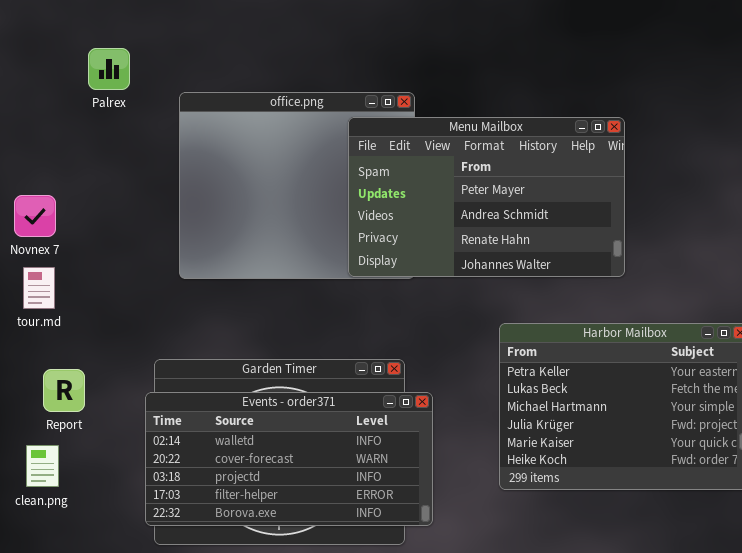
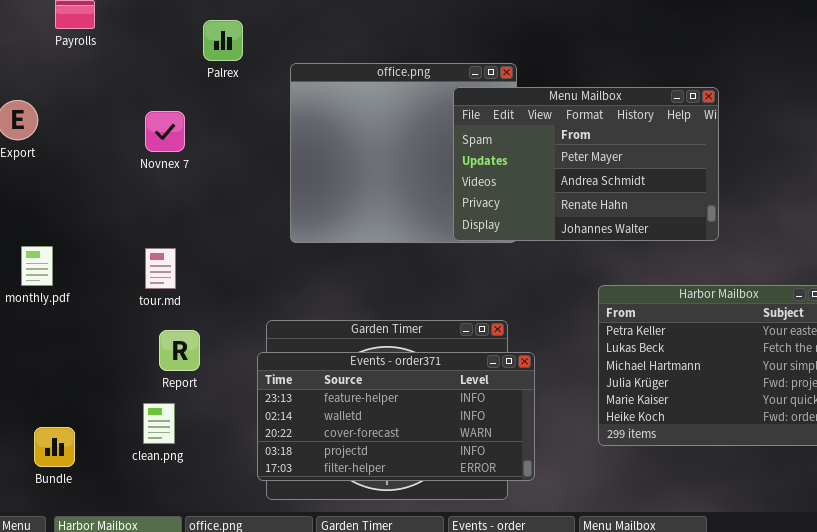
Novnex 7: [14,195,56,237] -> [145,111,185,152], moved
tour.md: [23,267,55,309] -> [145,248,176,289], moved
Events - order371: [145,392,433,526] -> [257,352,535,481], scrolled up 1 row

